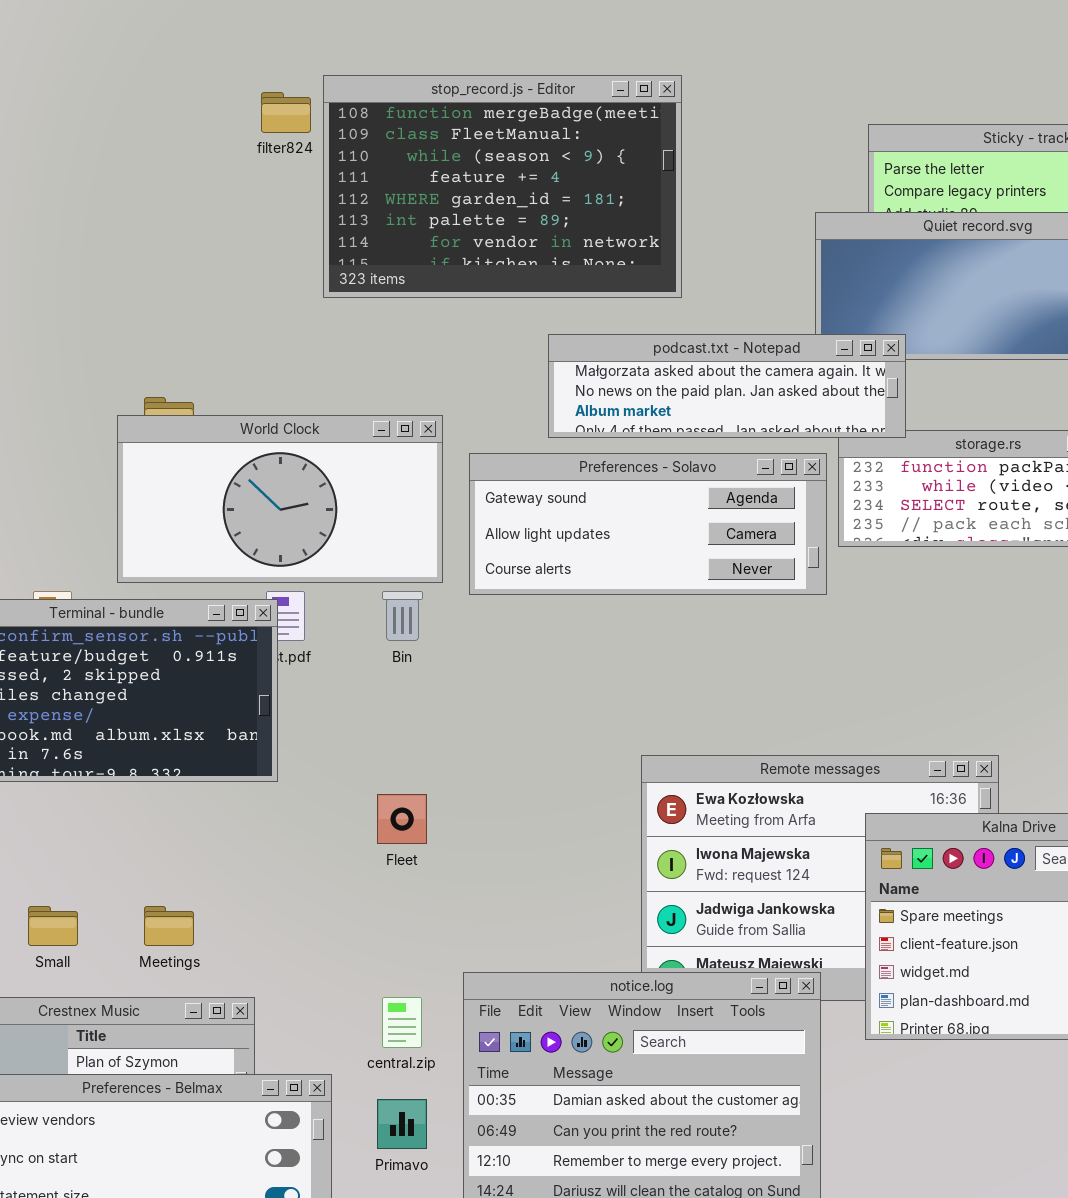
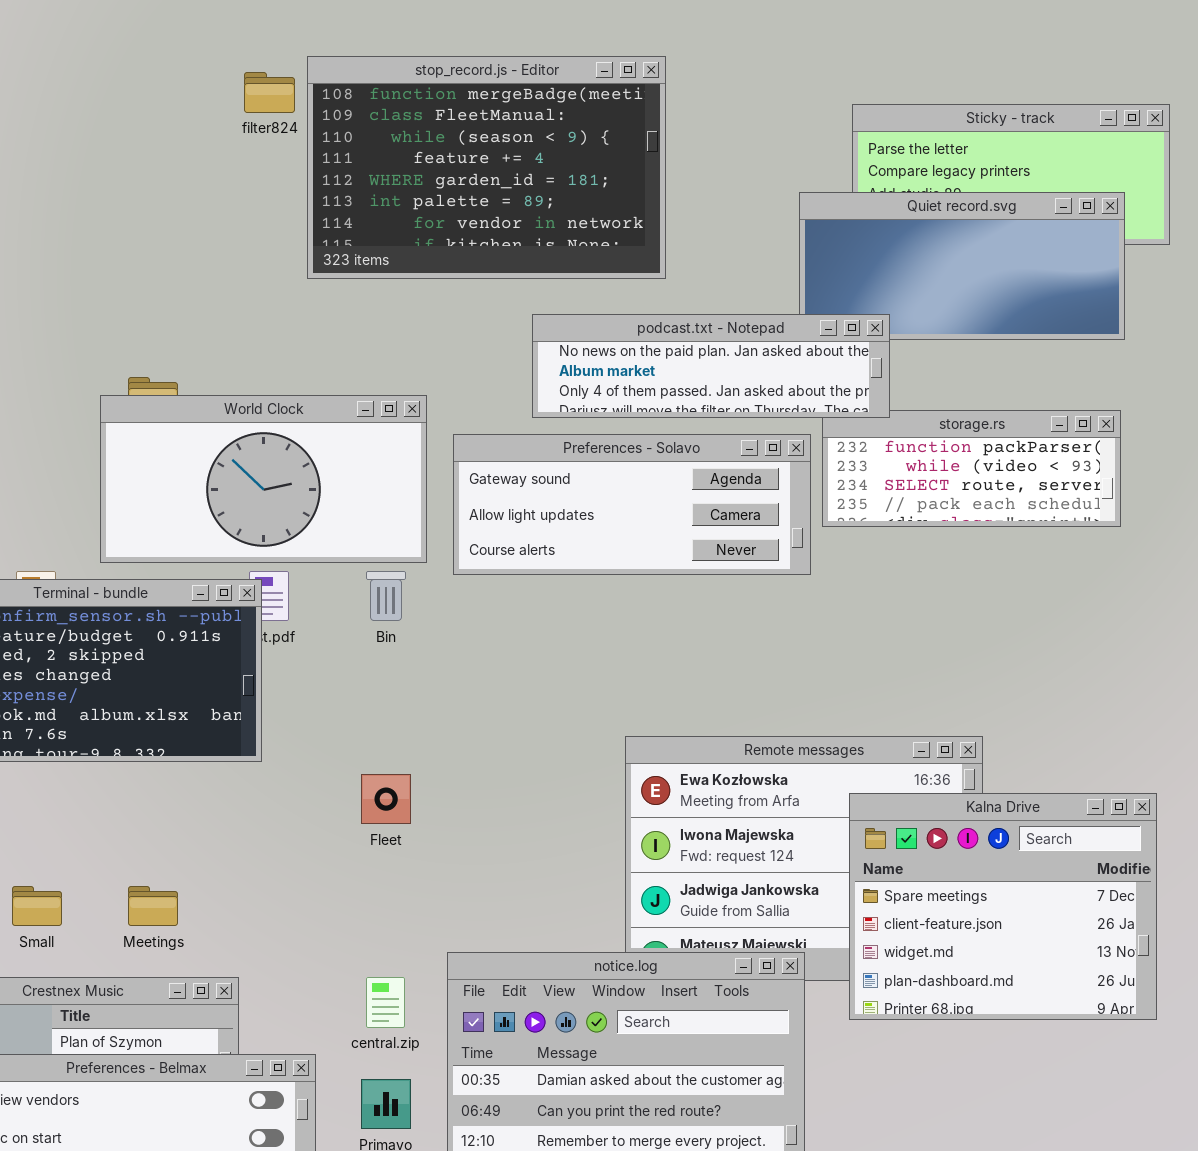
podcast.txt - Notepad: [548,334,906,438] -> [532,314,890,418], scrolled down 1 row

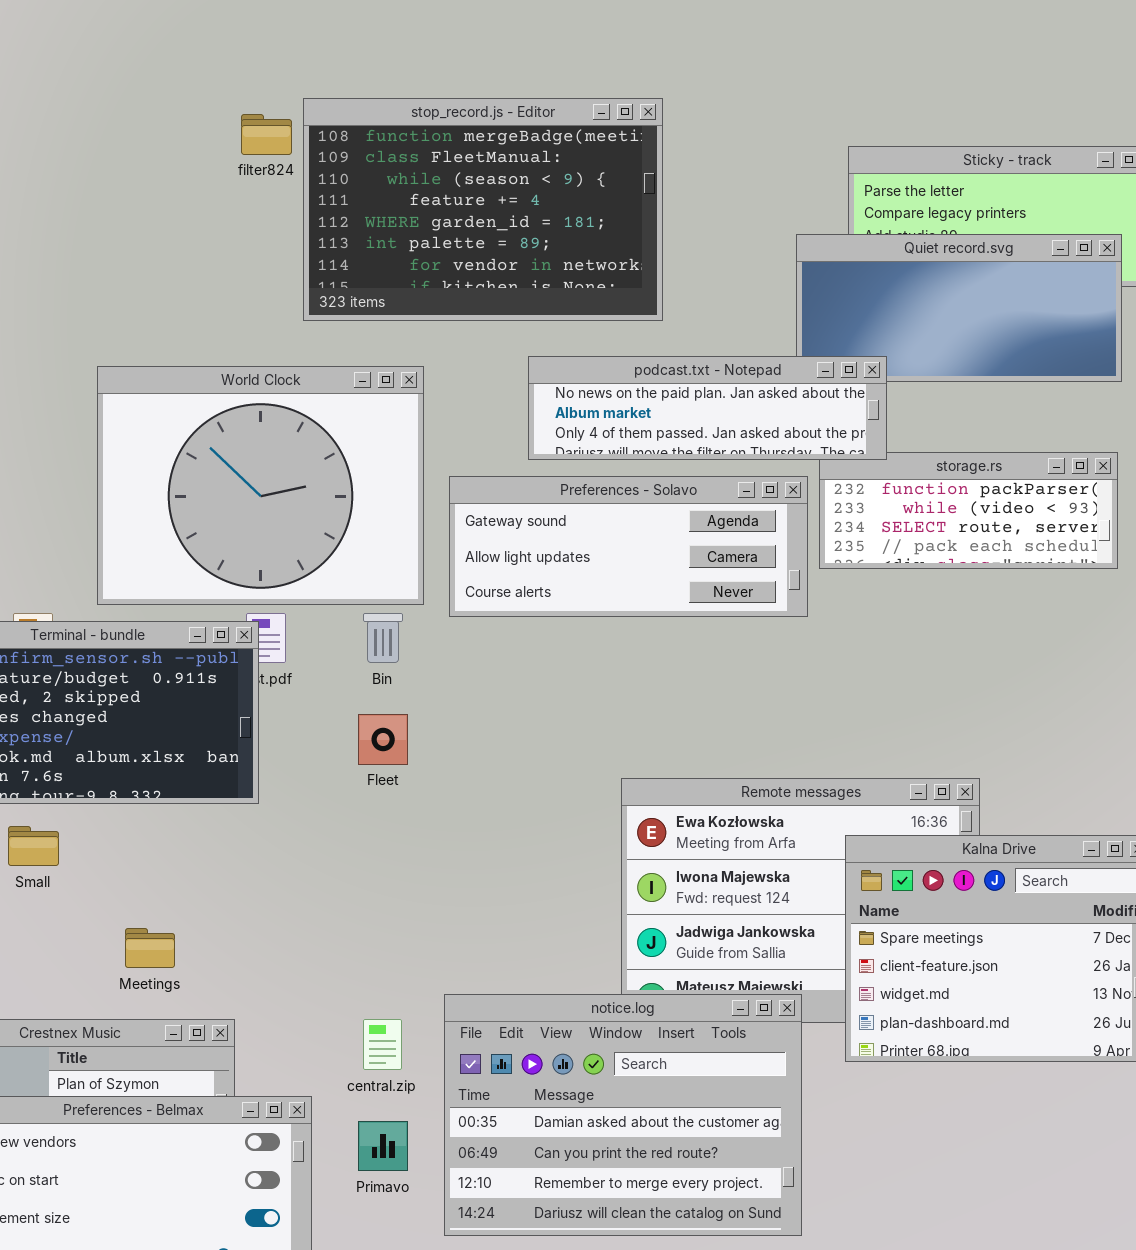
World Clock: [100,395,427,563] -> [97,366,424,605], resized
Fleet: [361,774,411,824] -> [358,714,408,765], moved
Small: [12,886,62,926] -> [8,826,59,866], moved

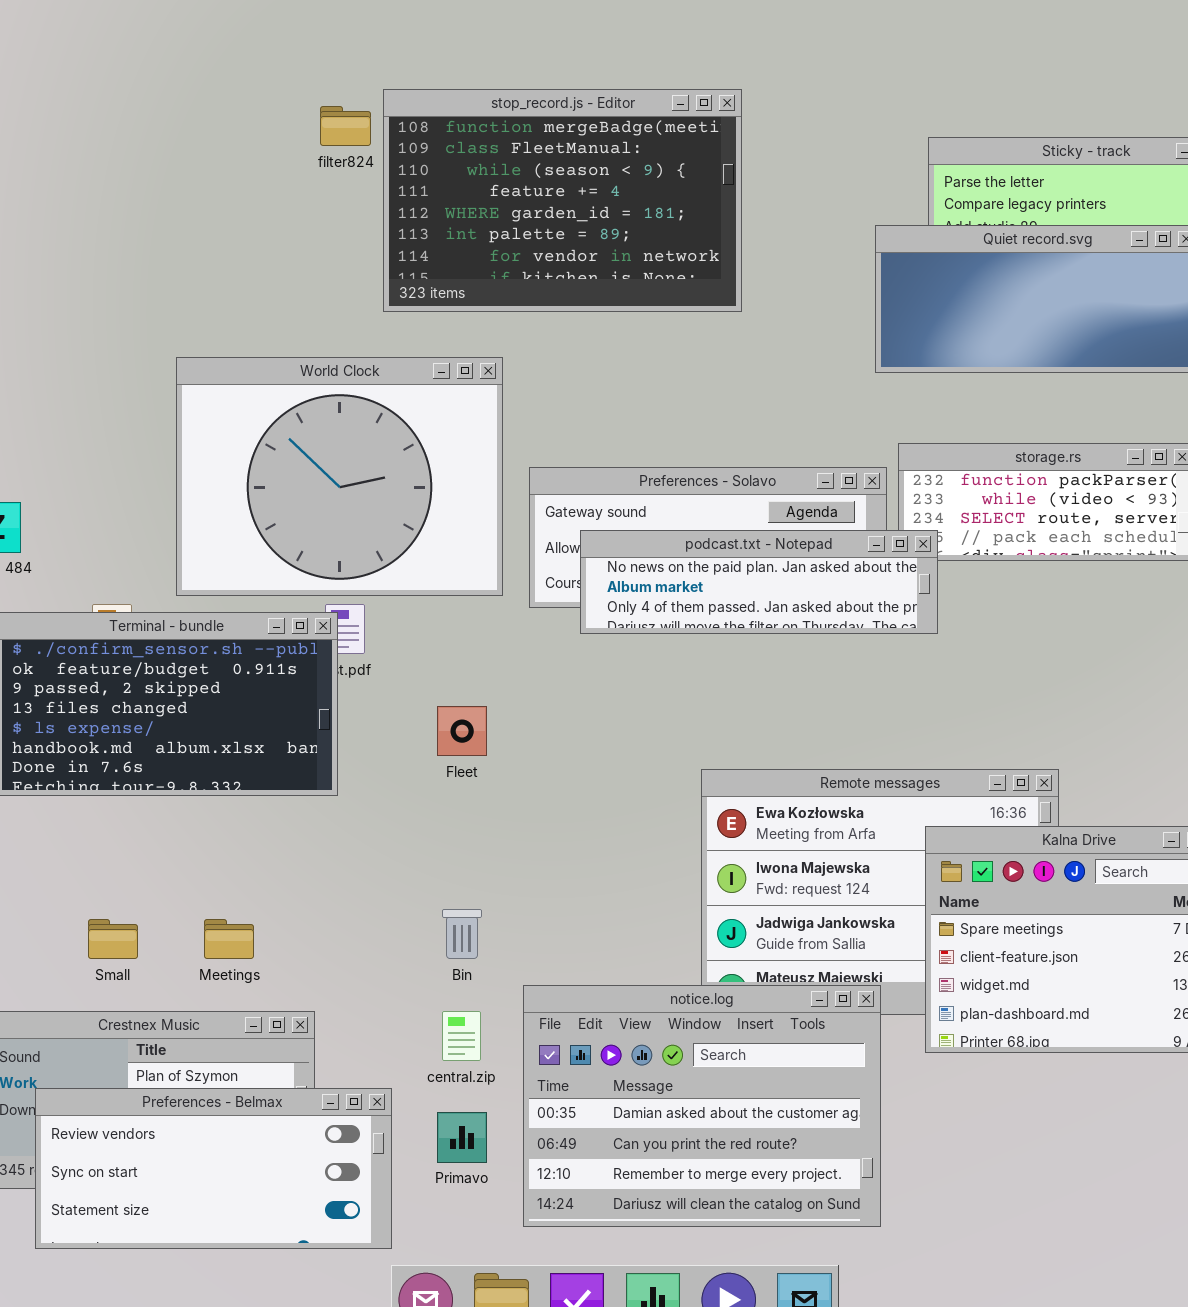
podcast.txt - Notepad: [528,356,887,460] -> [580,530,938,634], moved
Bin: [363,613,403,663] -> [442,909,482,959], moved
Small: [8,826,59,866] -> [88,919,138,959], moved

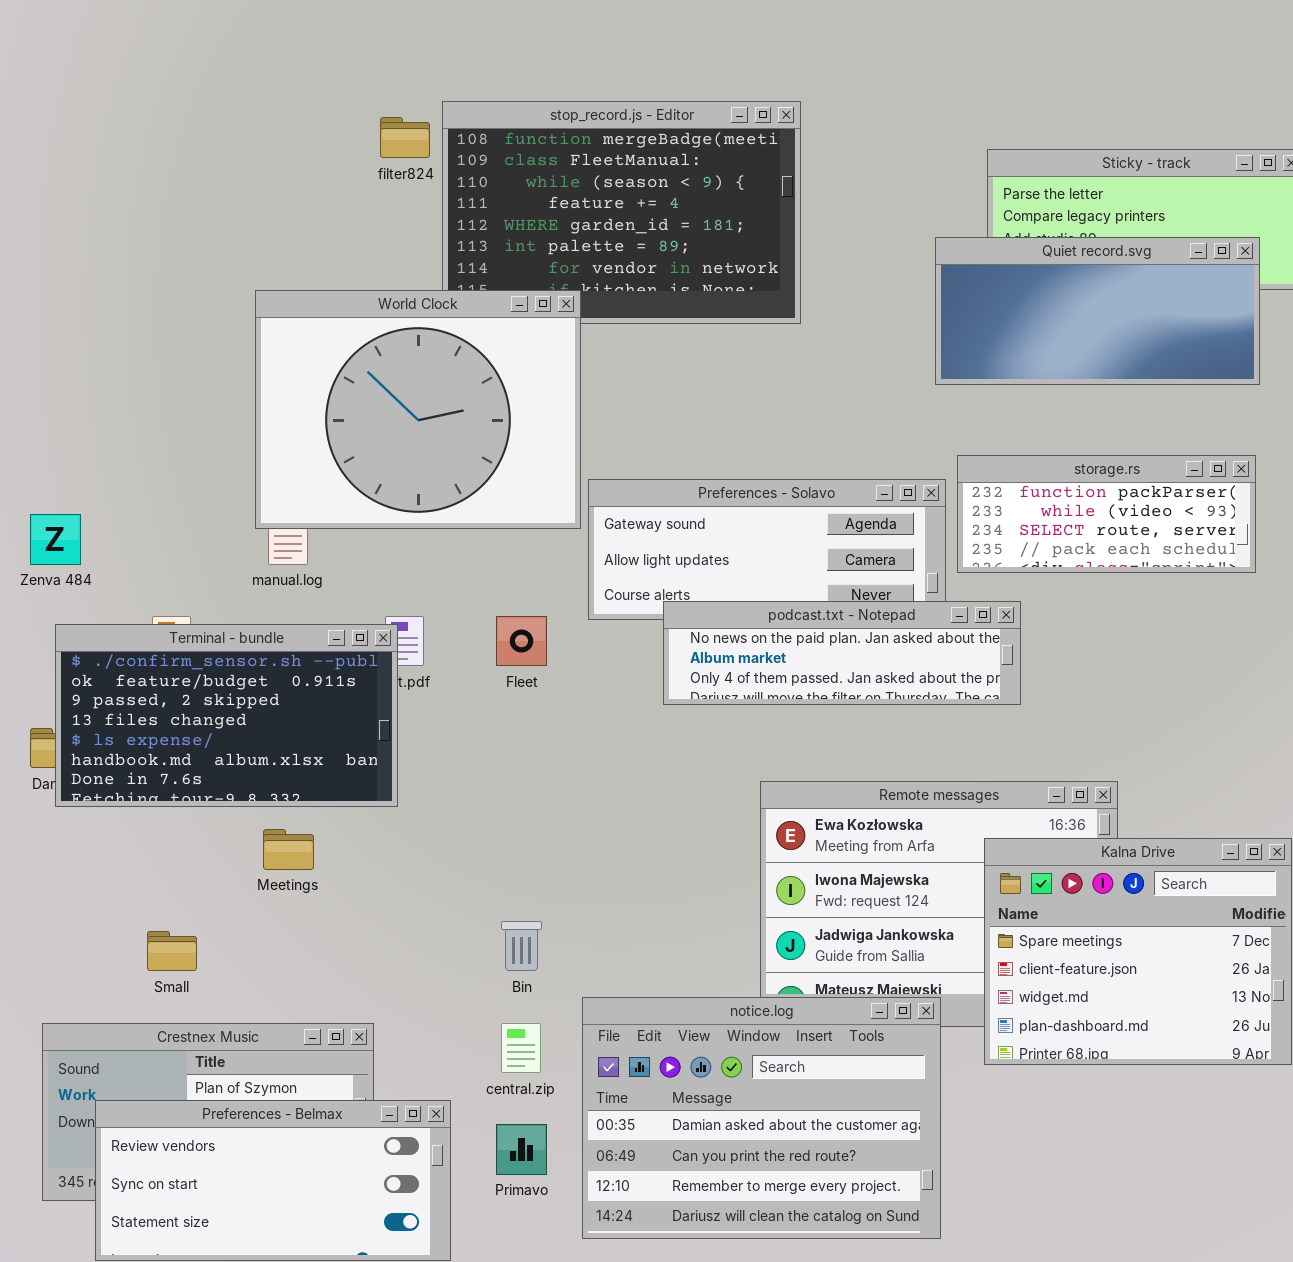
World Clock: [176,357,503,596] -> [255,290,581,529], moved
podcast.txt - Notepad: [580,530,938,634] -> [663,601,1021,705], moved
Fleet: [437,706,487,756] -> [496,616,547,666], moved
Meetings: [204,919,254,959] -> [263,829,314,870], moved

